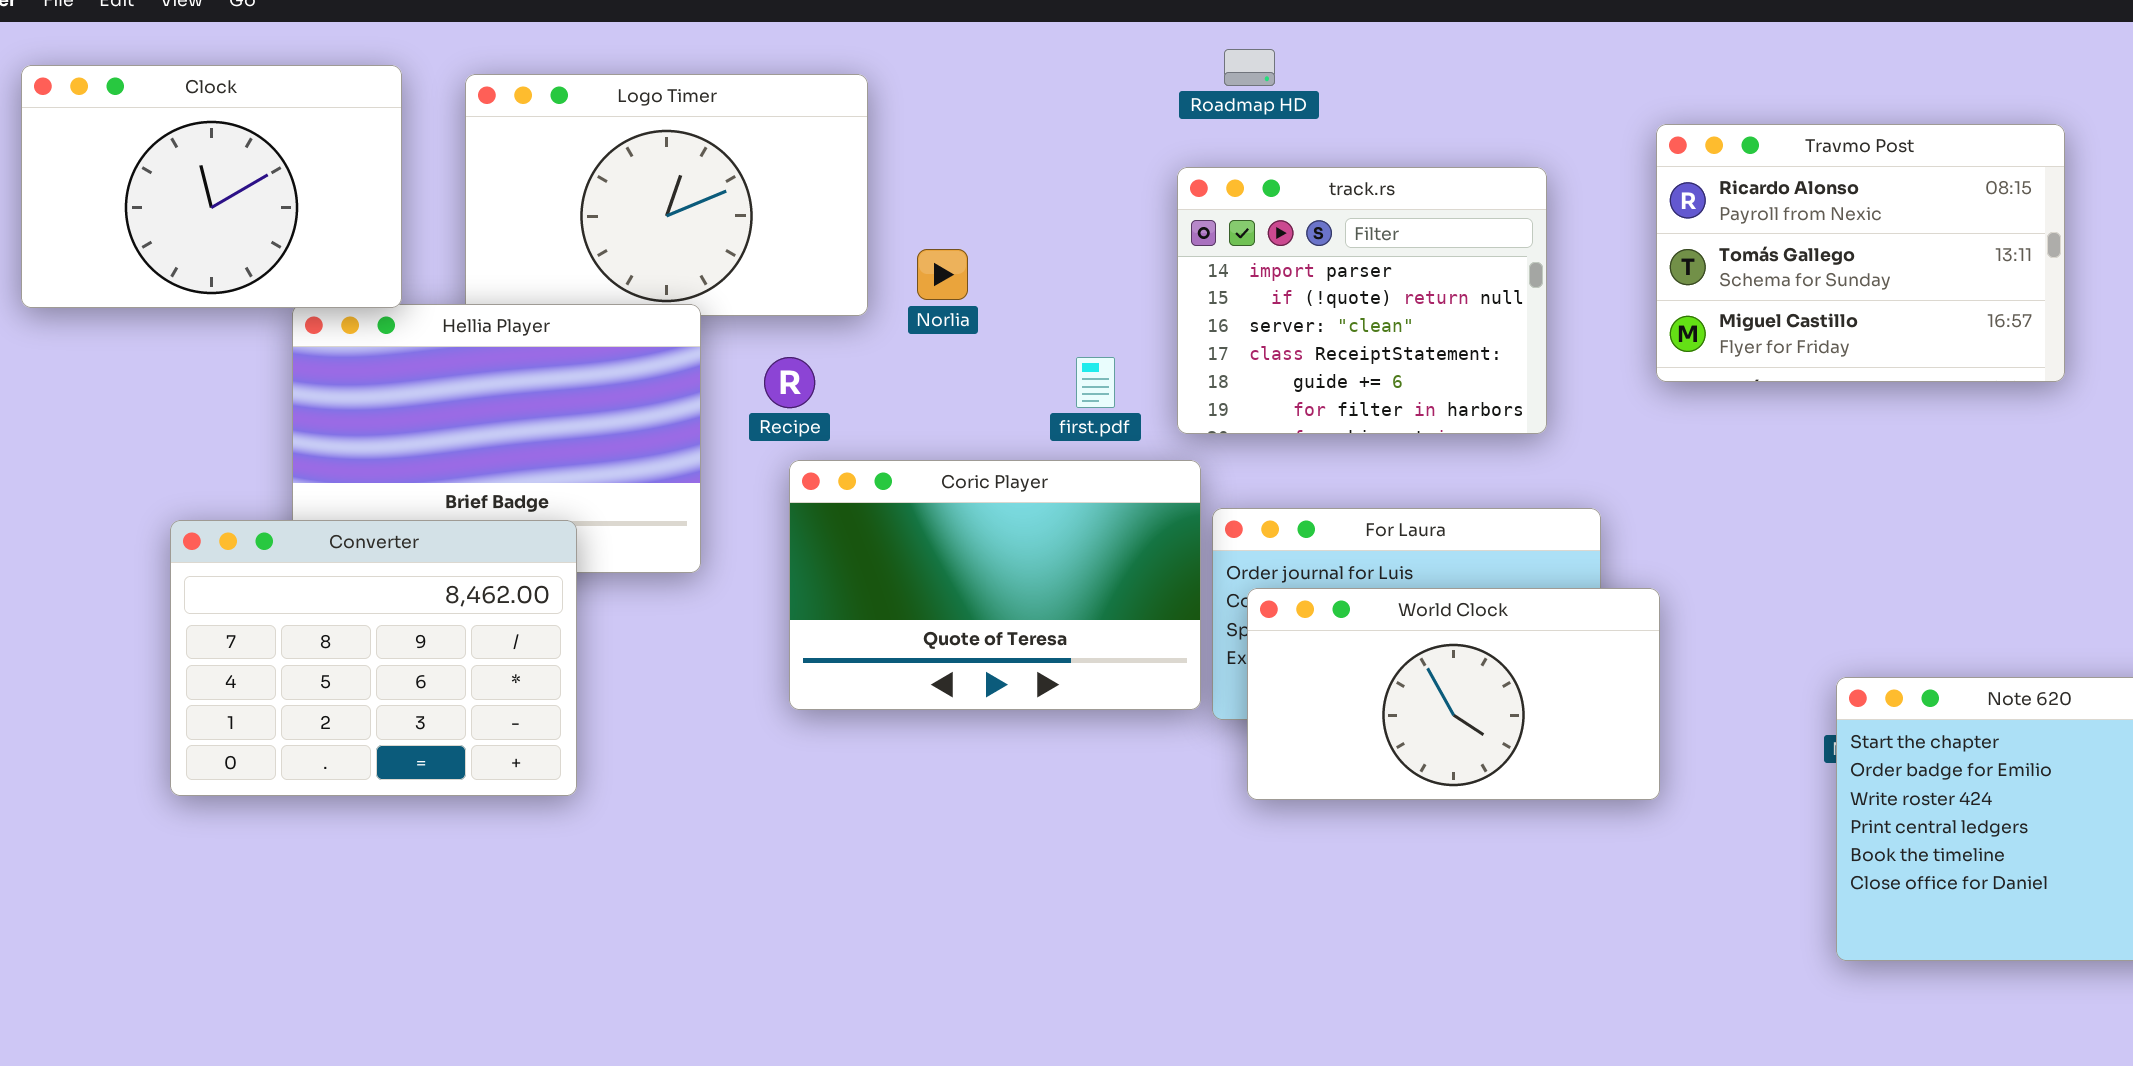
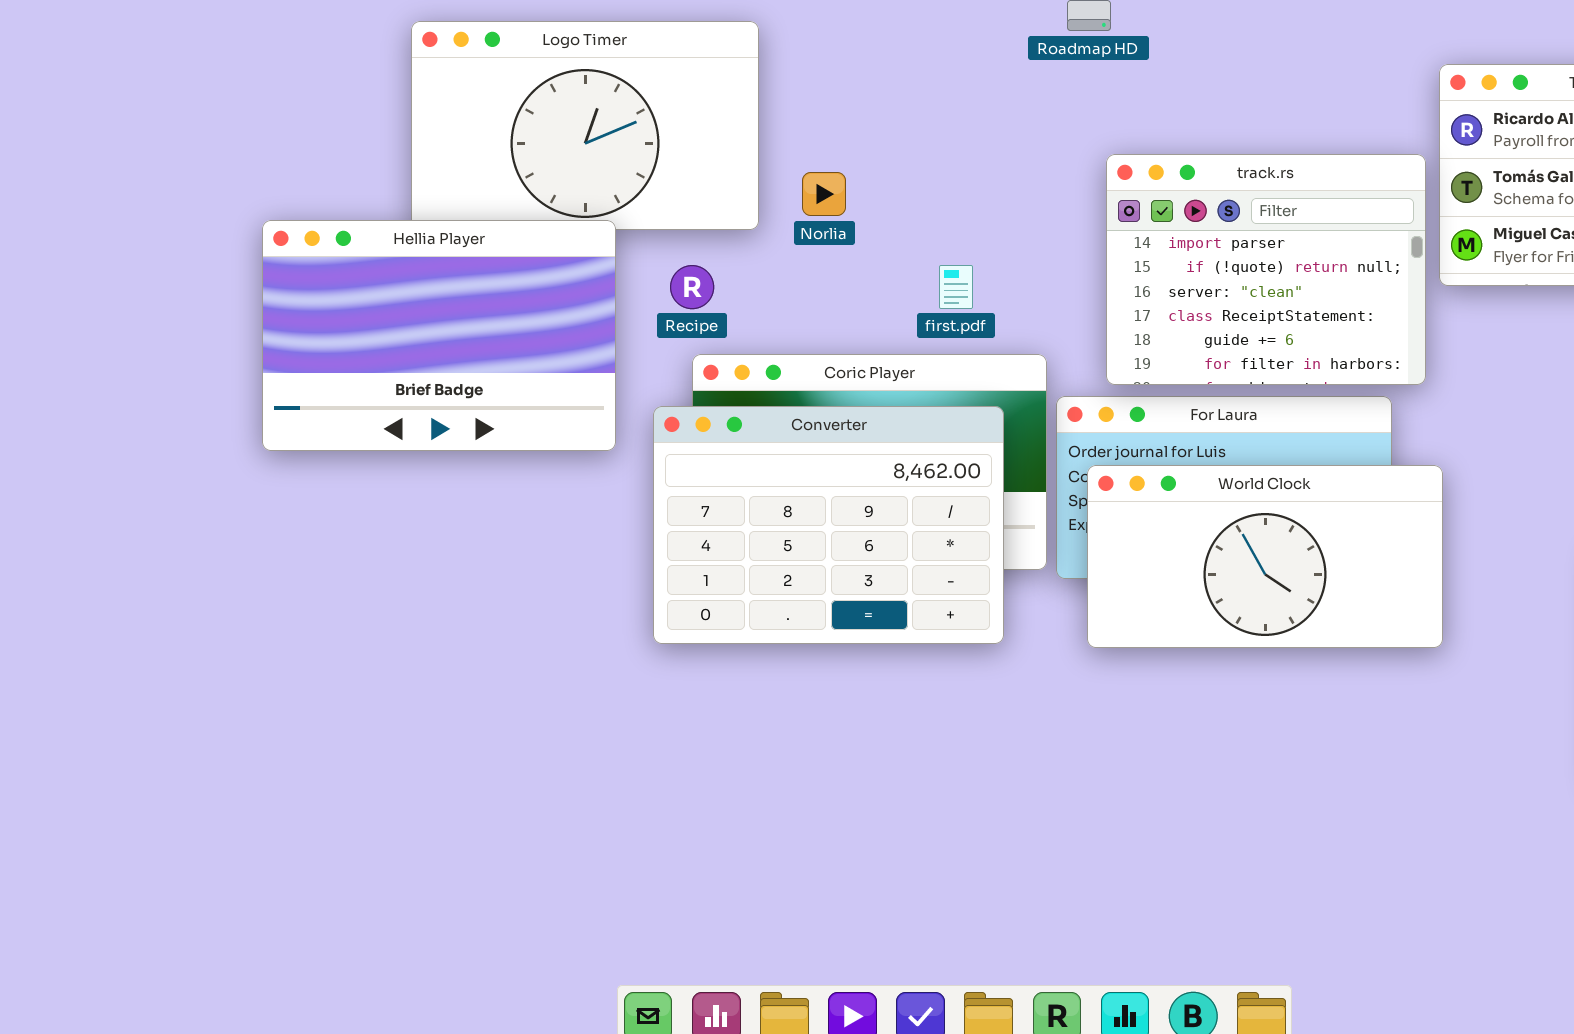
Clock: [21,65,402,308] -> none, closed
track.rs: [1177,167,1547,434] -> [1106,154,1426,385], moved
Converter: [170,520,577,796] -> [653,406,1004,644], moved

